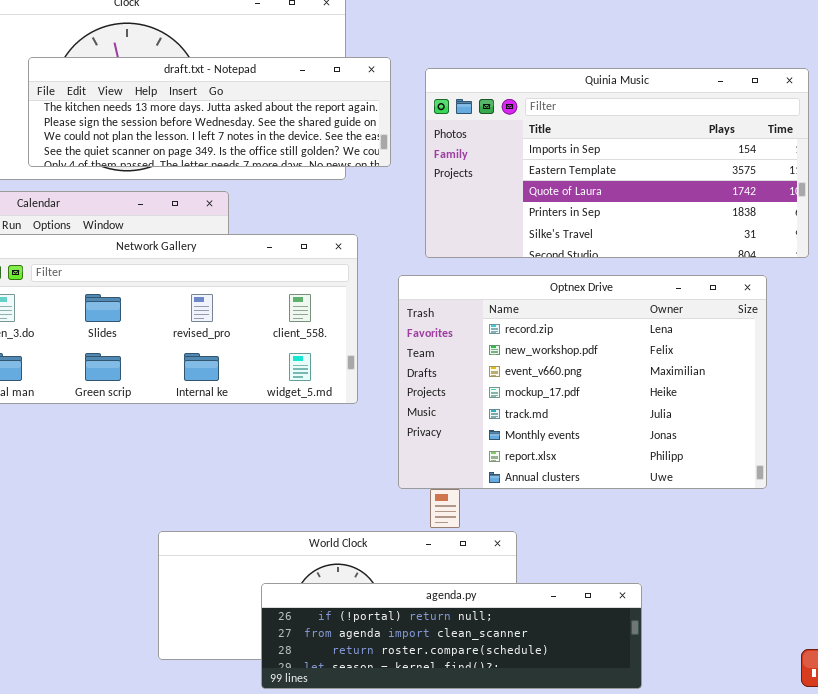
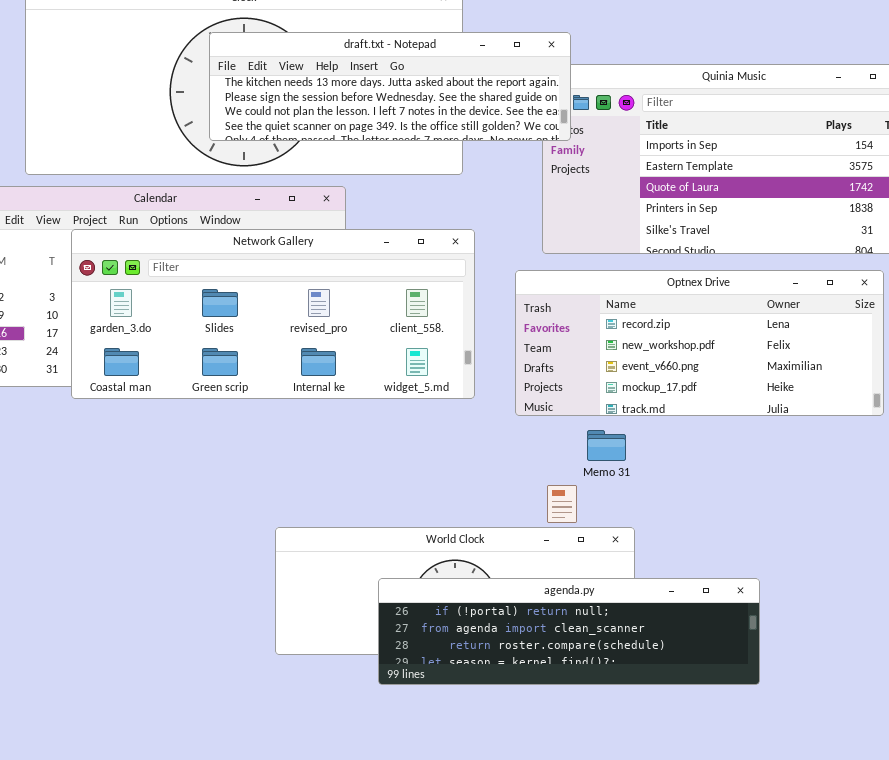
draft.txt - Notepad: [28,57,391,167] -> [209,32,571,141], moved
Optnex Drive: [398,275,767,489] -> [515,270,884,416], resized

